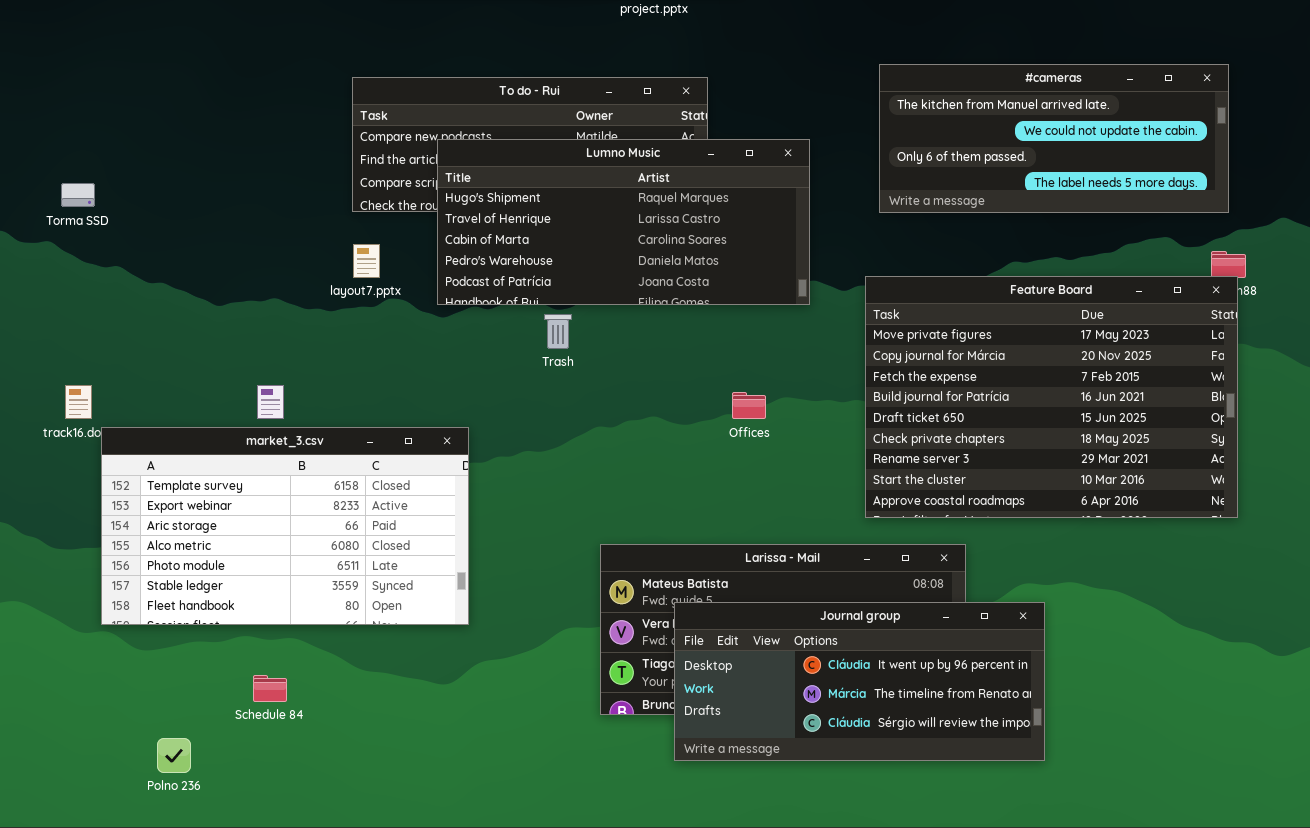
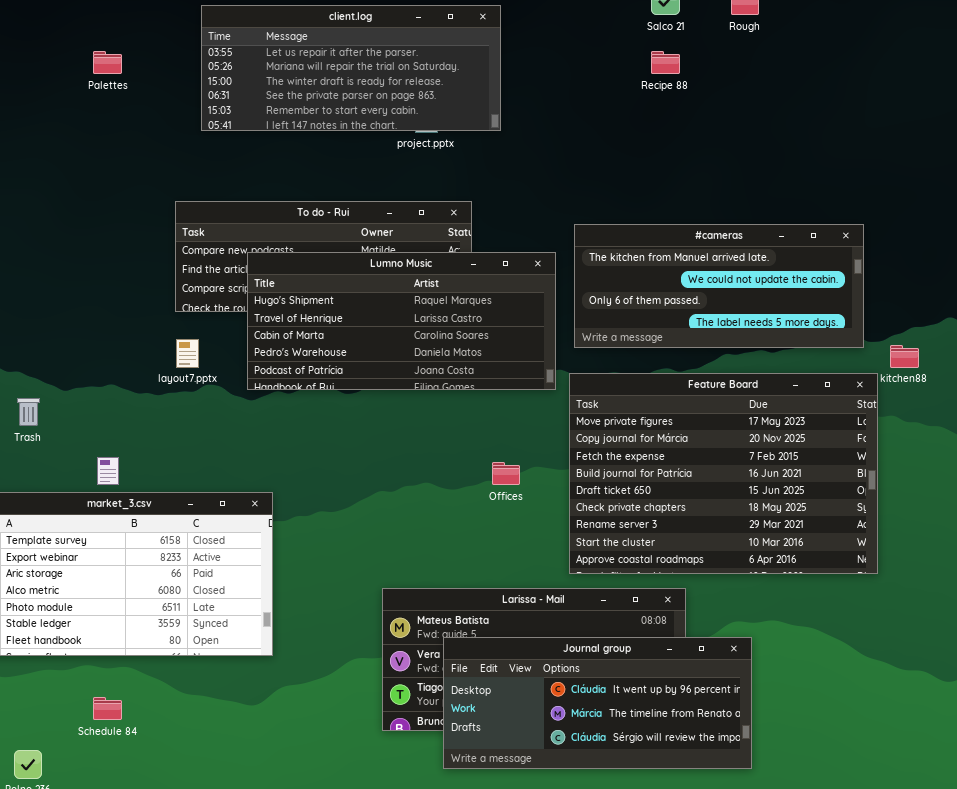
#cameras: [879,64,1229,213] -> [574,224,864,348], moved
Feature Board: [865,276,1238,518] -> [569,373,878,574], moved
Trash: [544,314,572,349] -> [17,398,40,426], moved

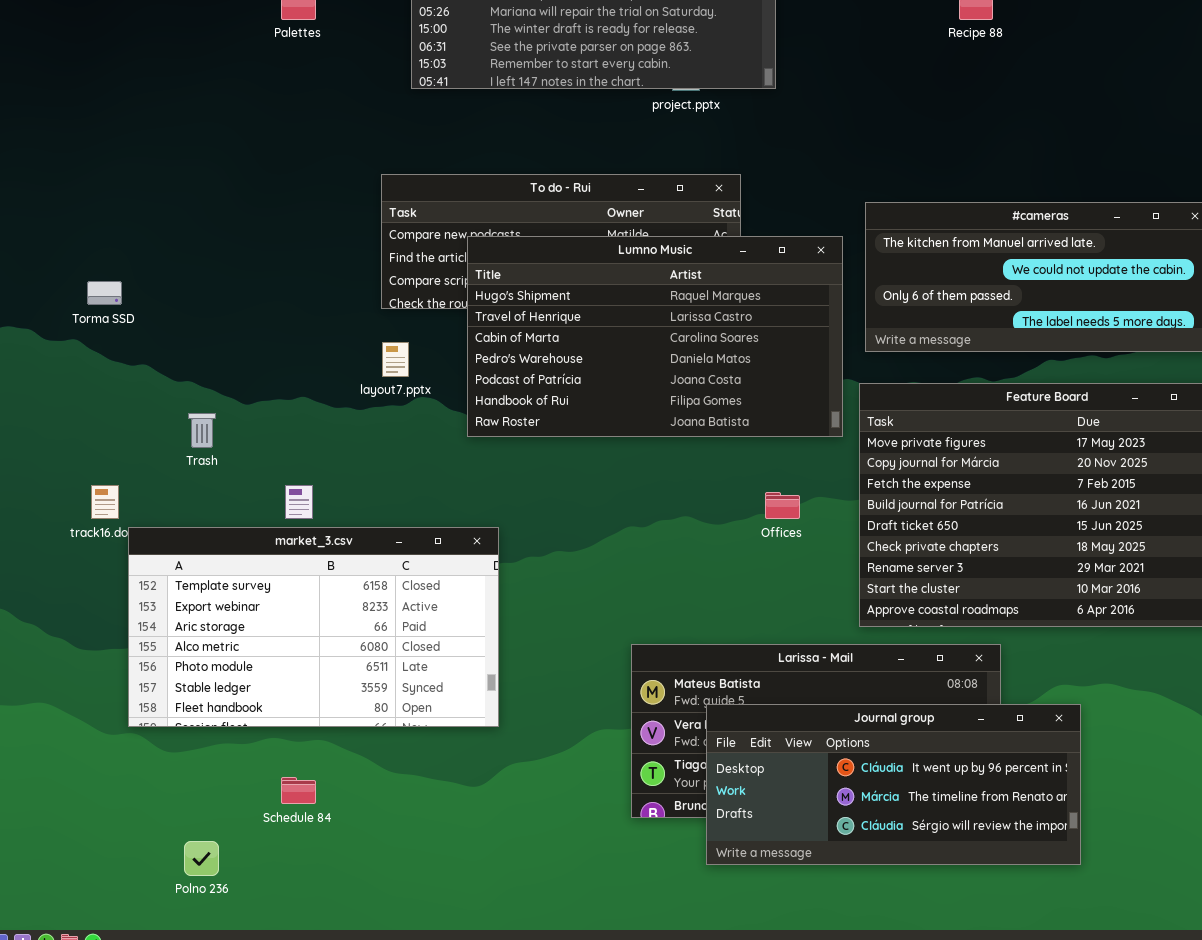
Lumno Music: [247,252,556,390] -> [467,236,843,437], resized

